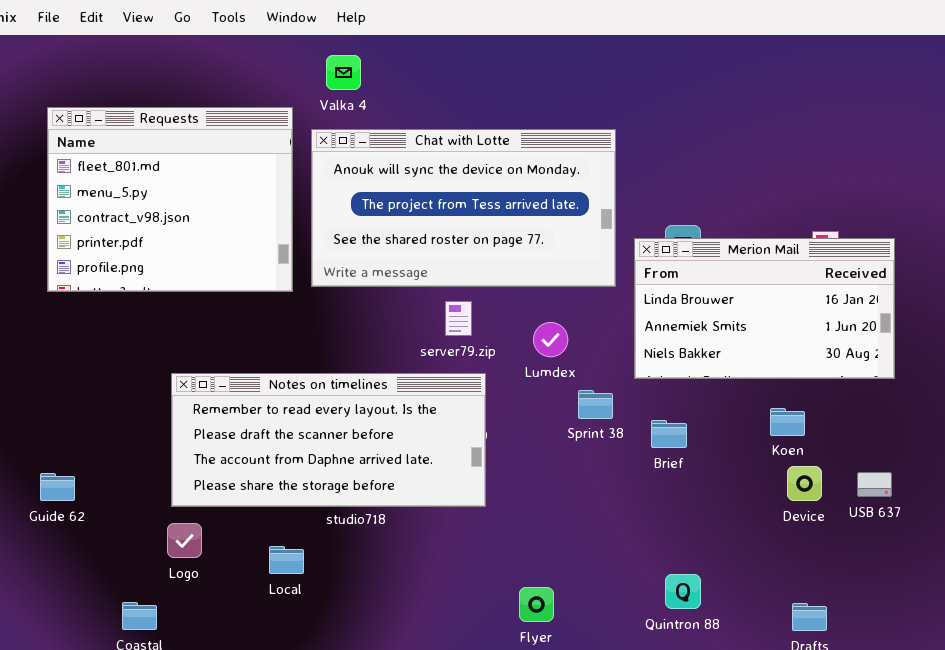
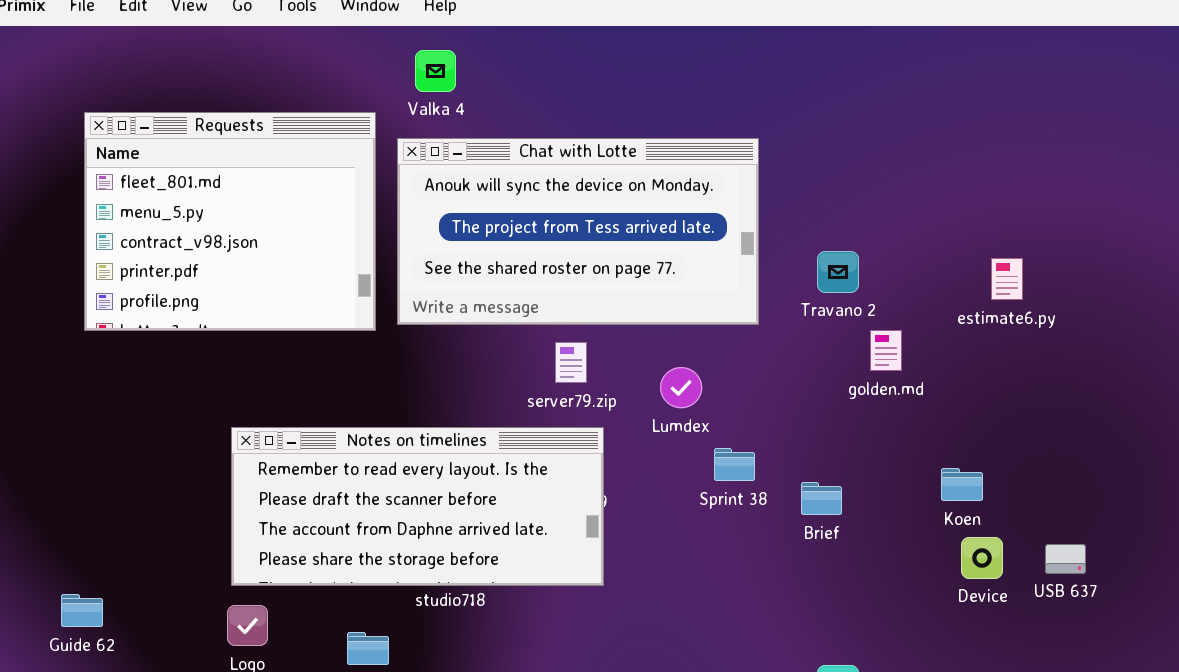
Merion Mail: [634,238,895,379] -> none, closed
Guide 62: [40,473,75,501] -> [61,594,103,627], moved

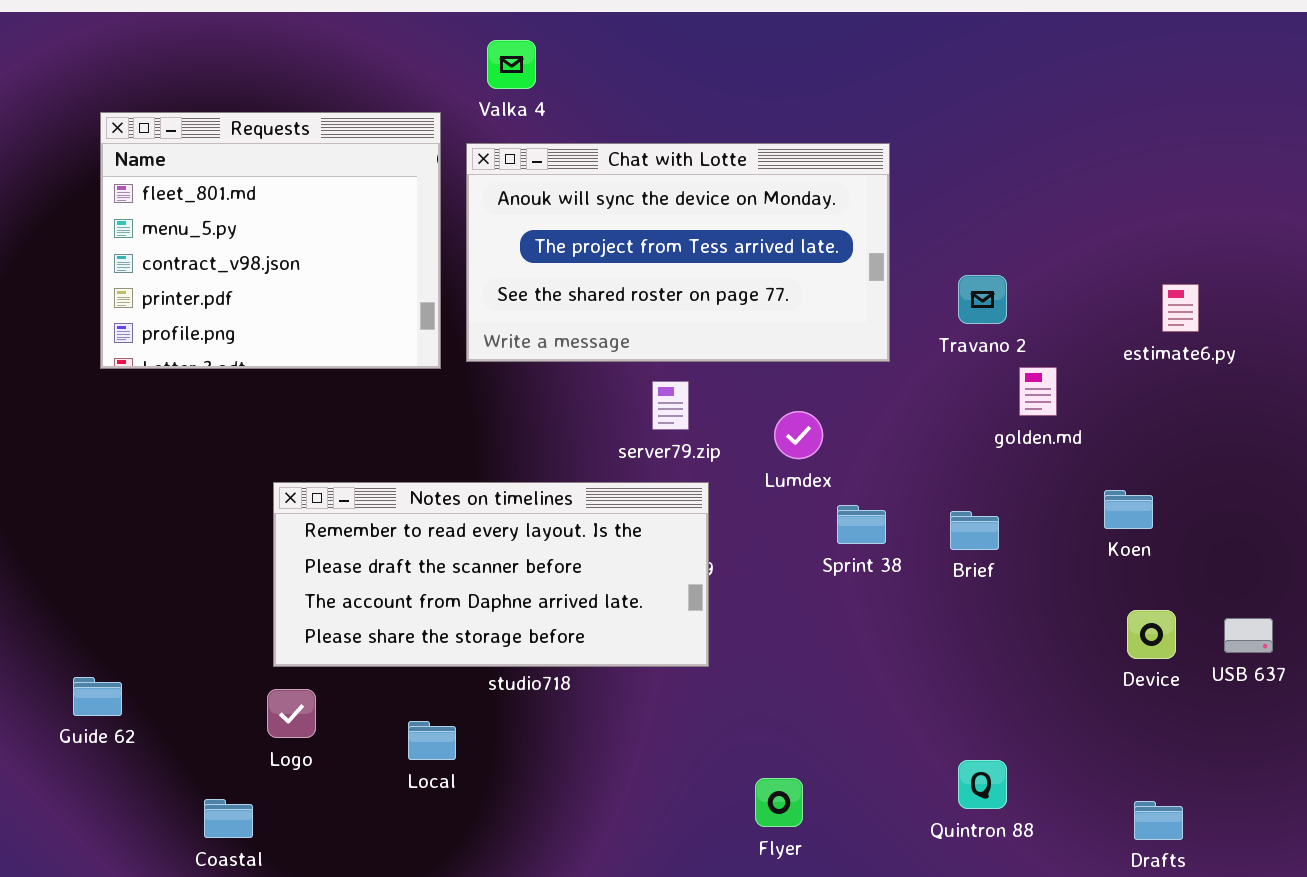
Koen: [941,468,983,501] -> [1104,490,1153,529], moved
Brief: [801,482,842,515] -> [950,511,999,550], moved

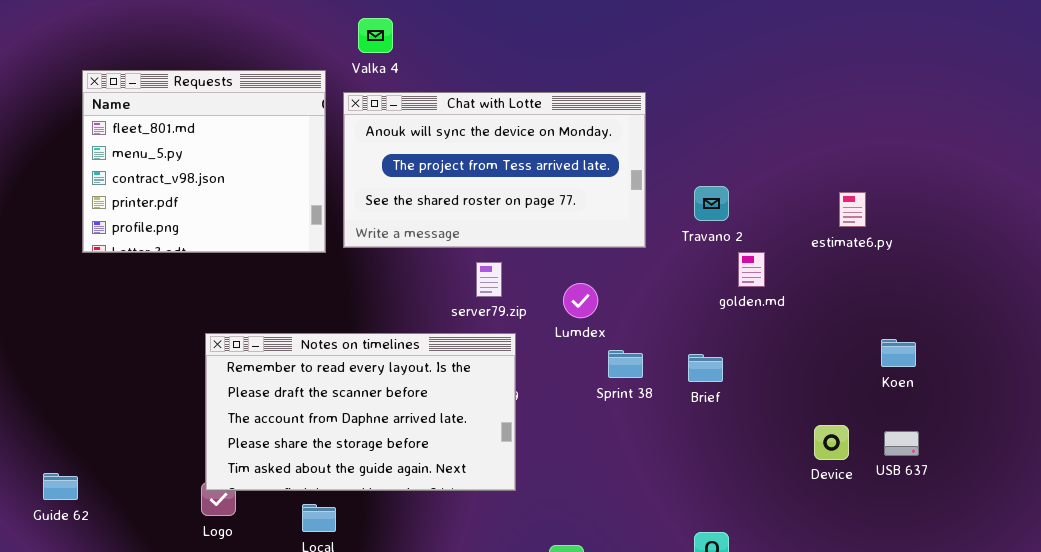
Notes on timelines: [273,482,709,667] -> [205,333,516,491], resized
Koen: [1104,490,1153,529] -> [881,339,916,367], moved
Guide 62: [73,677,122,716] -> [43,473,78,500], moved

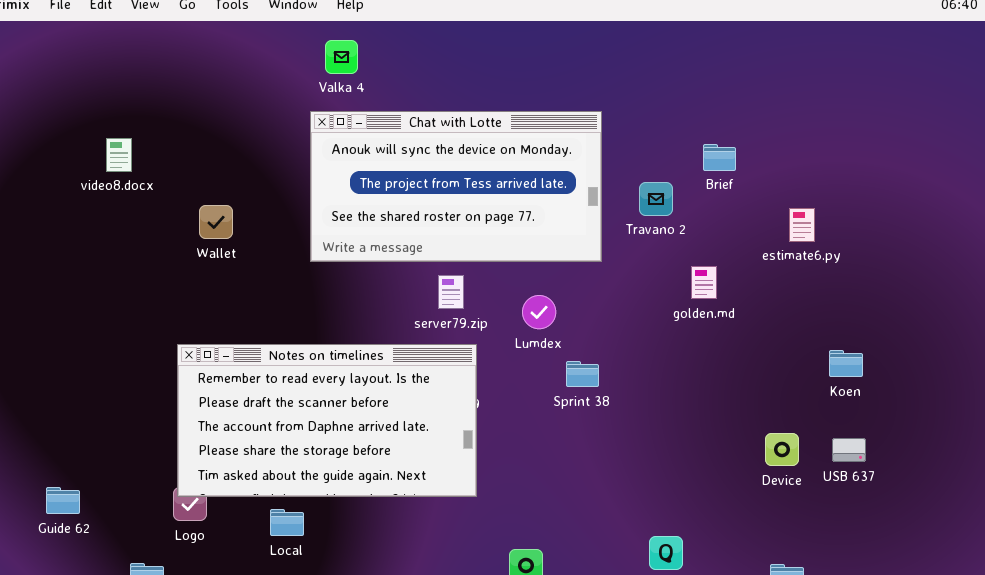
Requests: [82,70,326,253] -> none, closed
Travano 2: [694,186,729,221] -> [639,182,673,216], moved
Brief: [688,354,723,382] -> [703,144,736,171], moved
Guide 62: [43,473,78,500] -> [46,487,80,514], moved

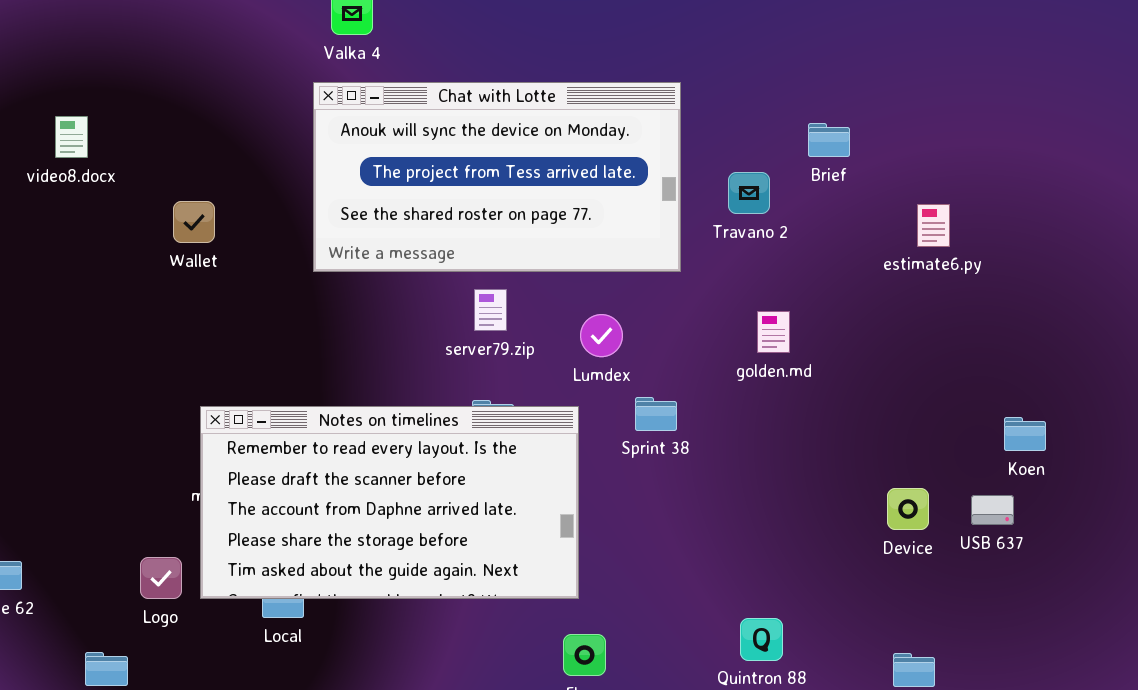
golden.md: [691,266,717,299] -> [757,311,790,353], moved
Notes on timelines: [177,344,477,497] -> [200,406,579,599], moved
Koen: [829,350,863,377] -> [1004,417,1046,451], moved

